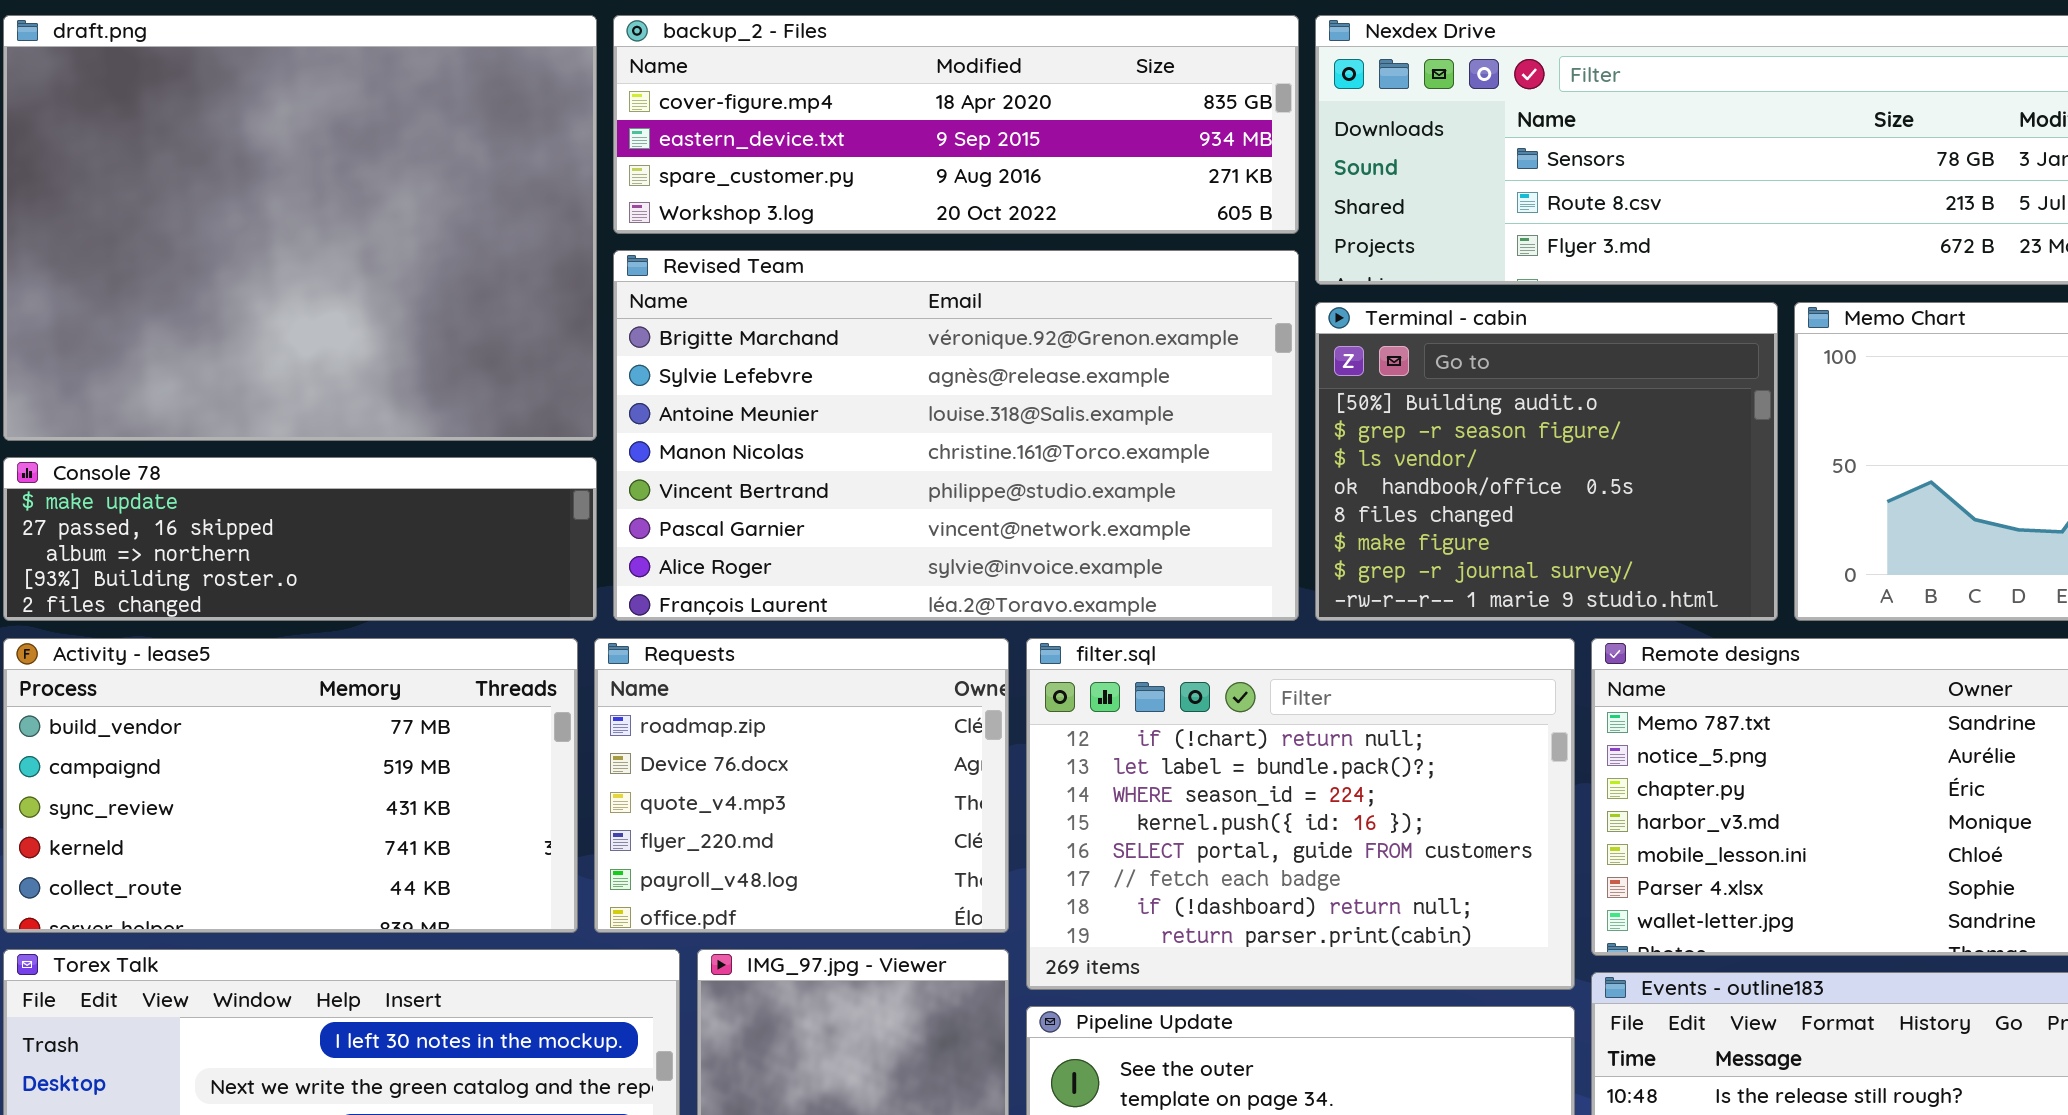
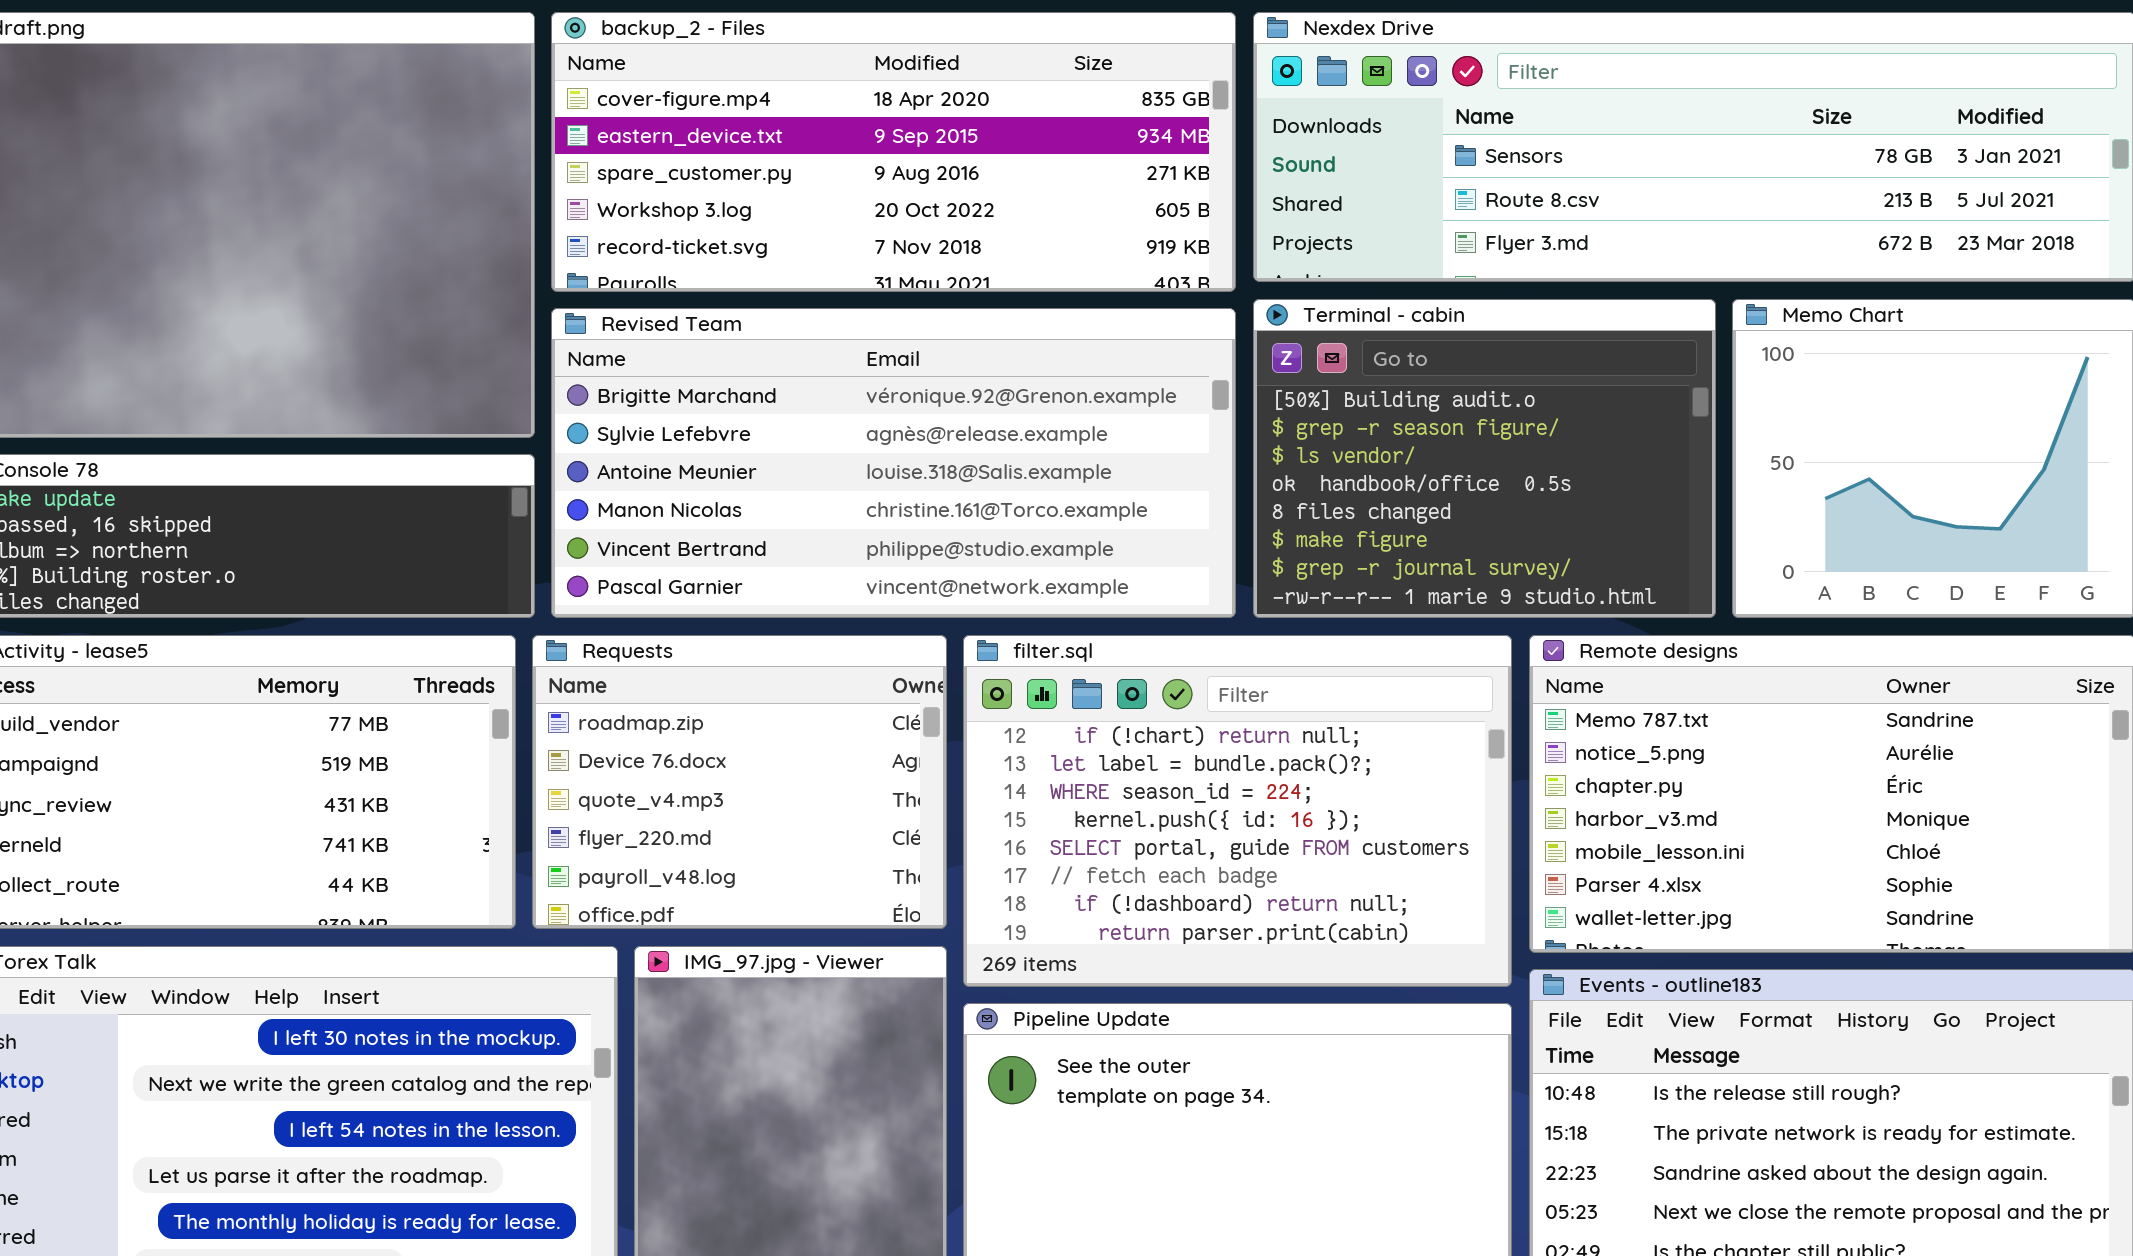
backup_2 - Files: [613,15,1299,234] -> [551,12,1236,292], resized
Revised Team: [613,250,1299,621] -> [551,308,1236,618], resized

